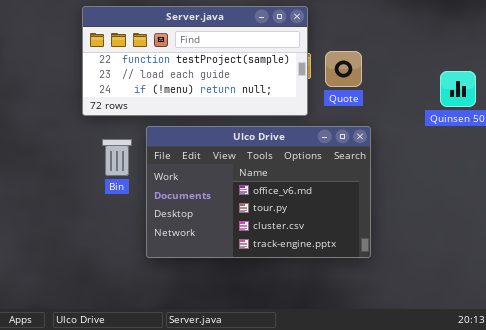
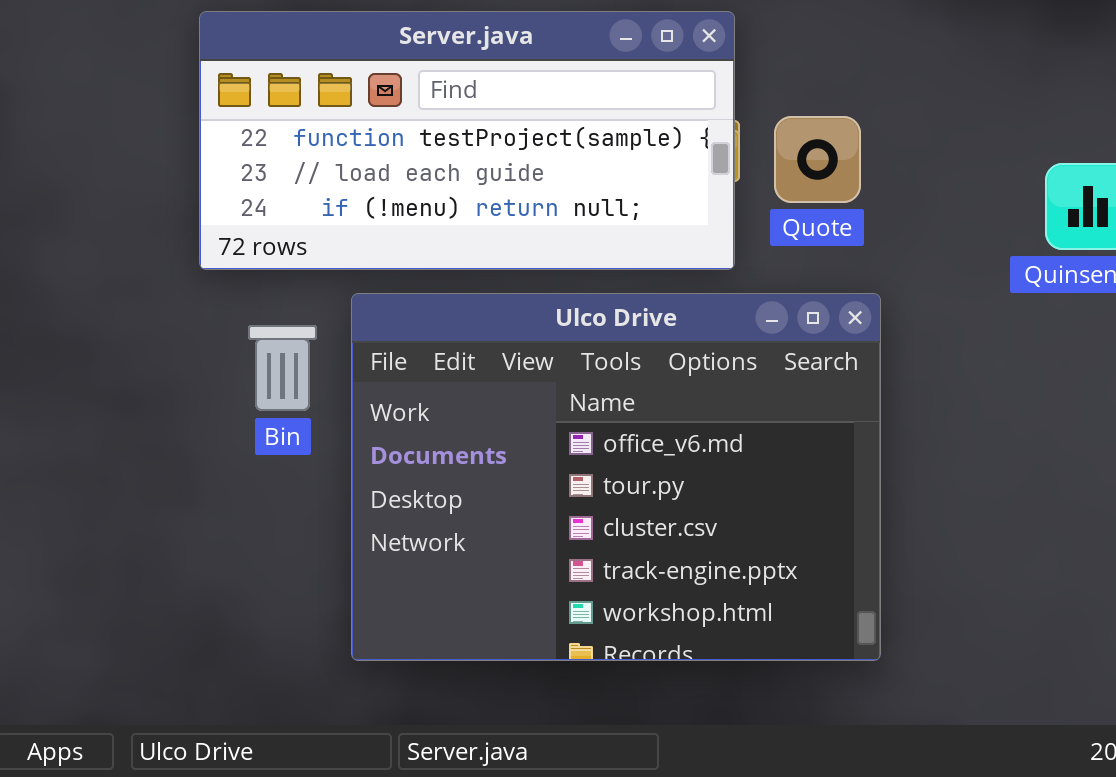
Ulco Drive: [146,126,371,258] -> [351,293,881,661], resized

